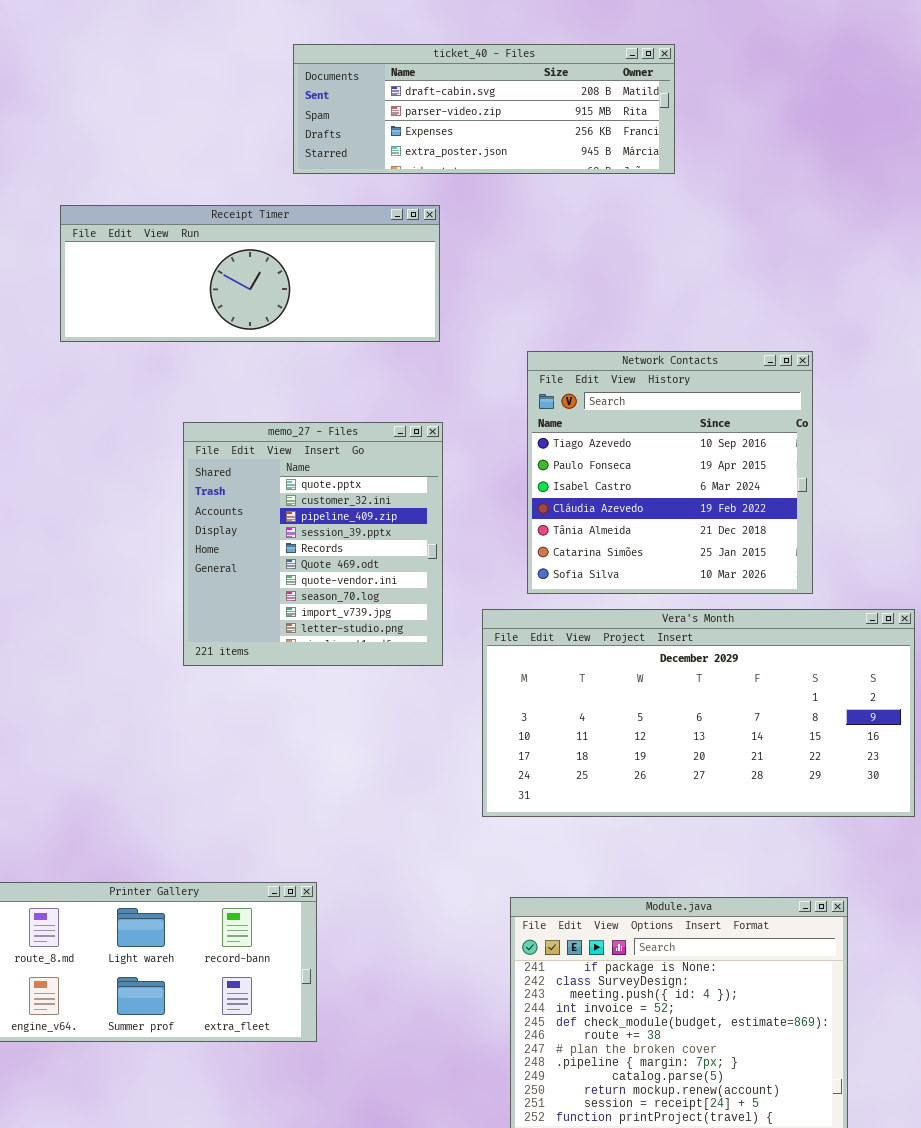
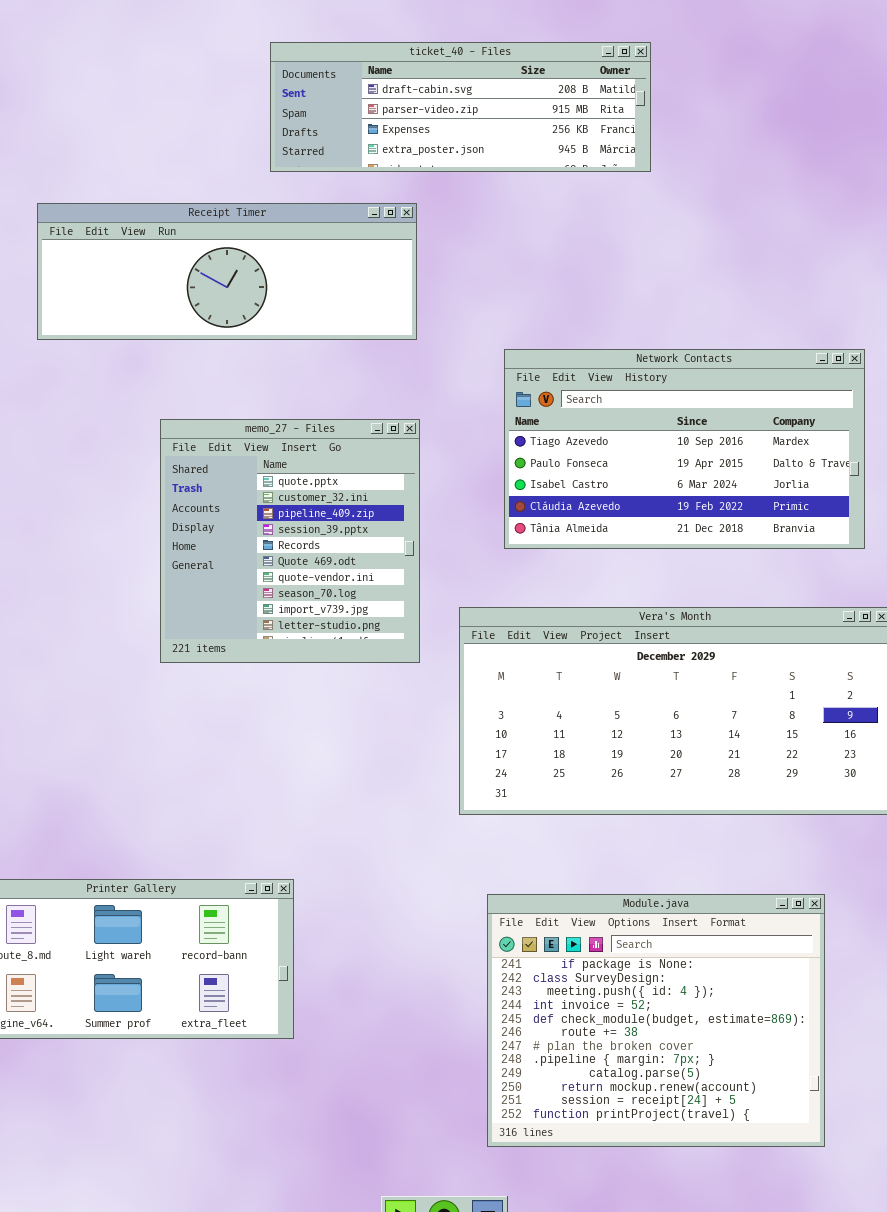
Network Contacts: [527,351,813,594] -> [504,349,865,549], resized

